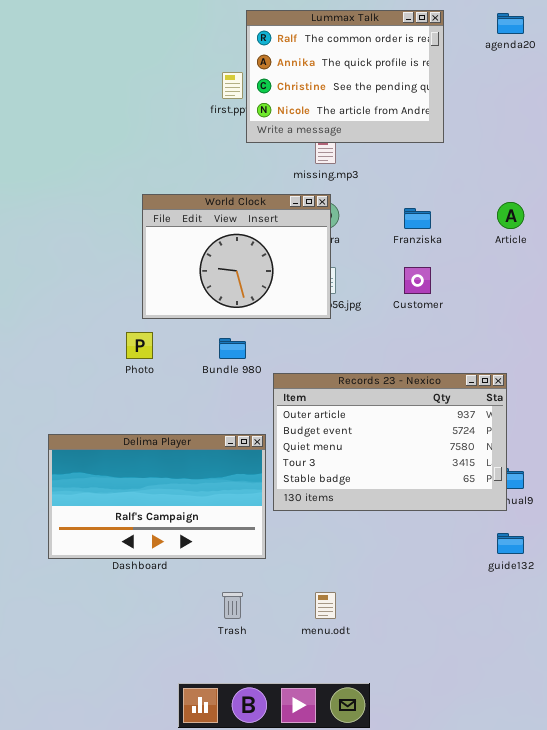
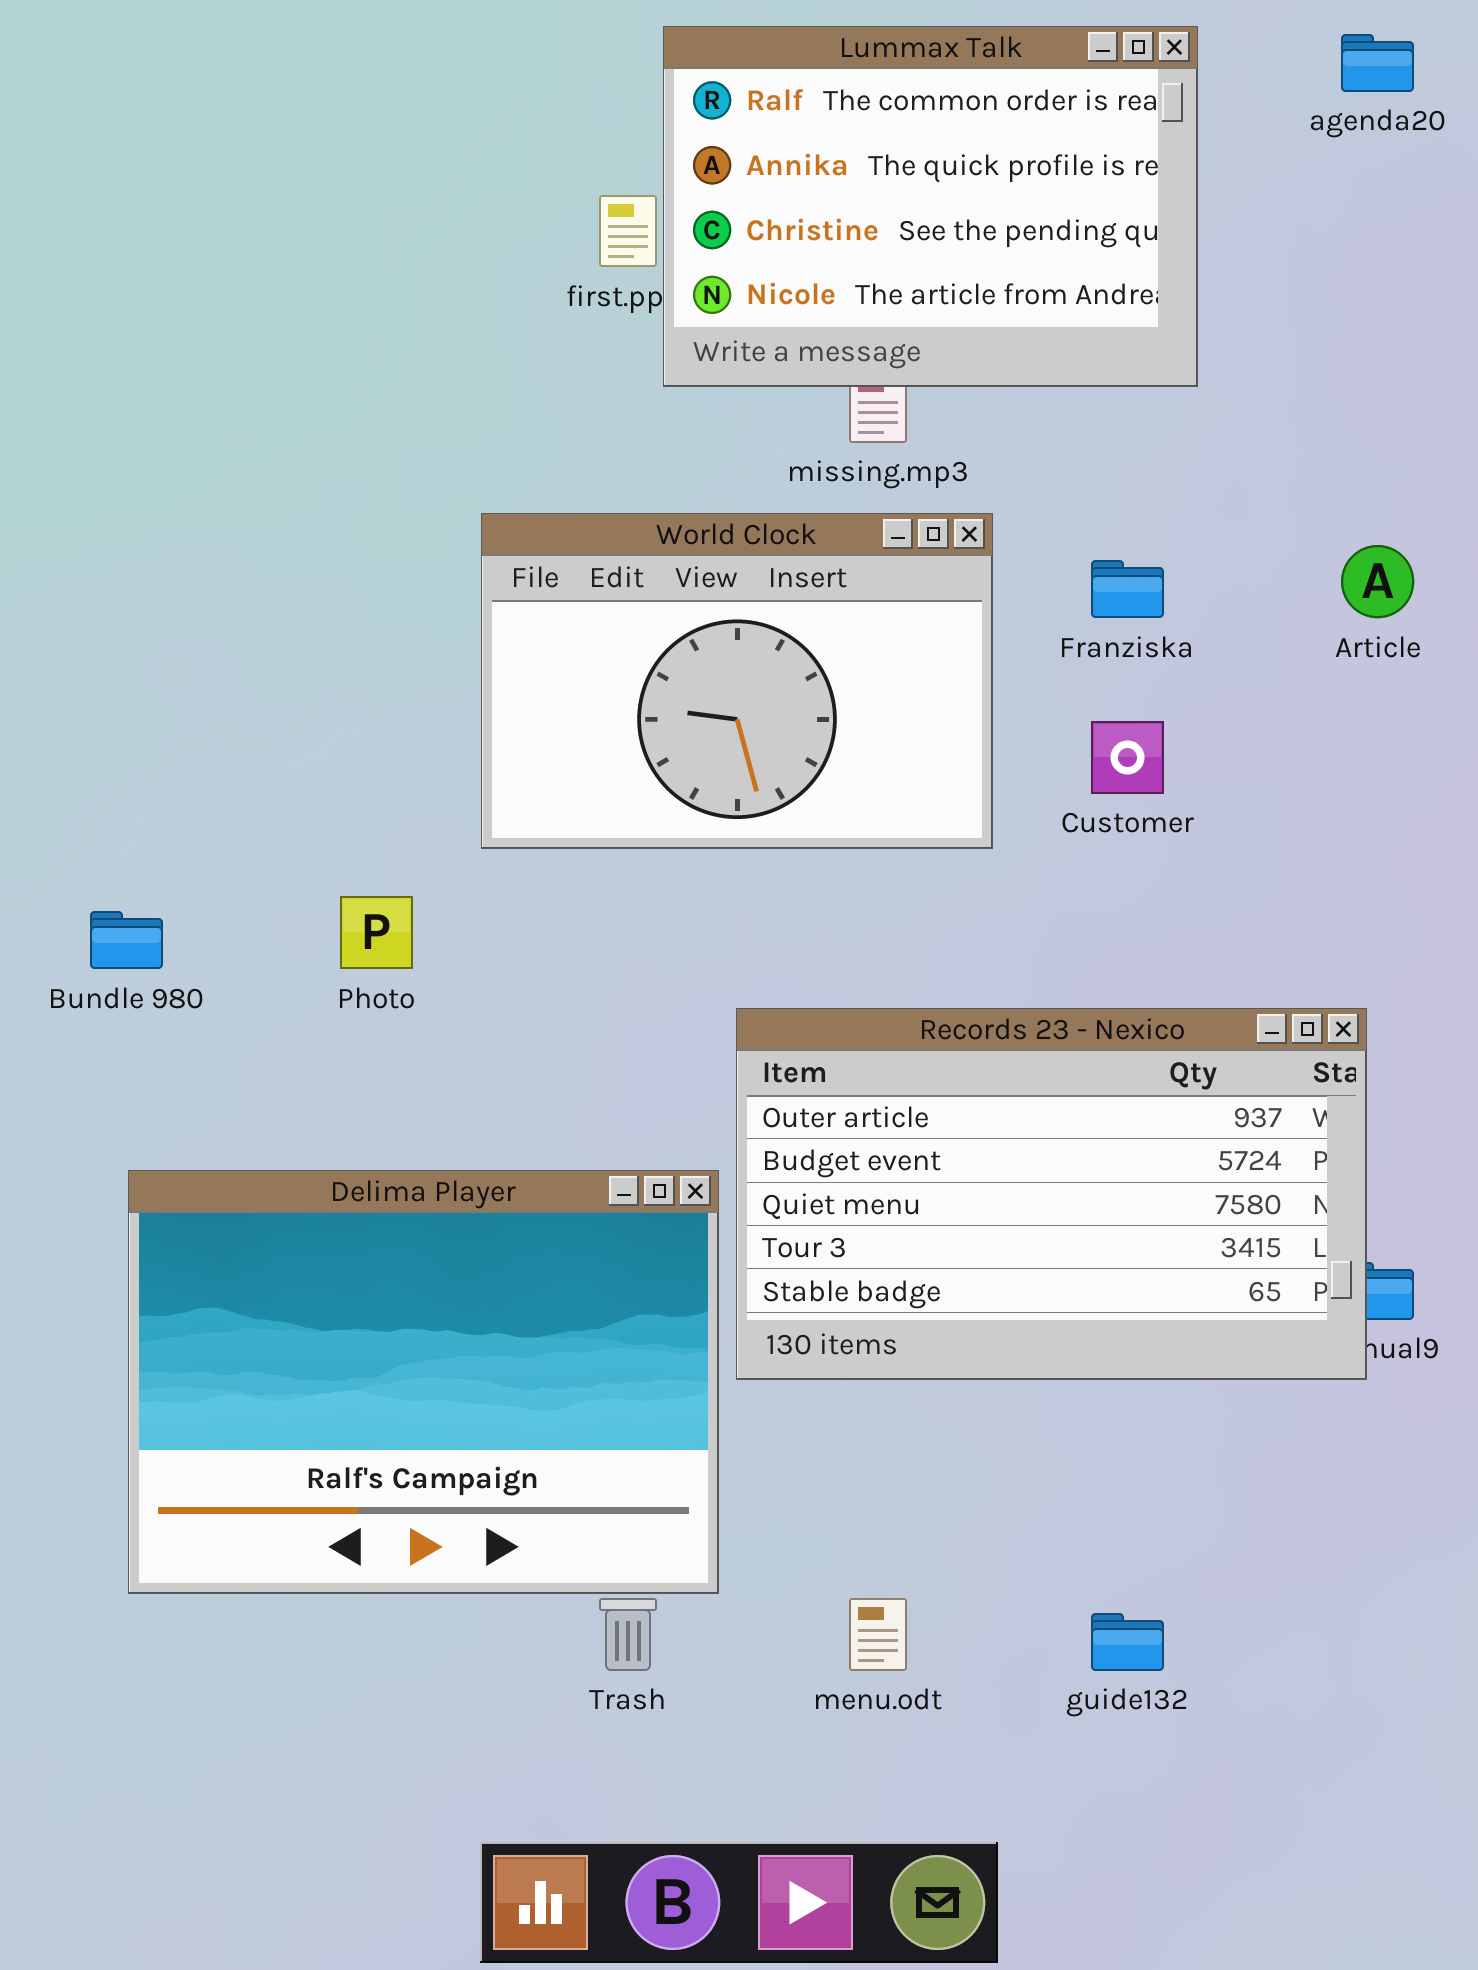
World Clock: [142,194,331,319] -> [481,513,993,849], moved
Bundle 980: [219,338,246,359] -> [90,911,163,969], moved
Delima Player: [48,434,266,559] -> [128,1170,719,1594], resized
guide132: [497,533,524,554] -> [1091,1613,1164,1671], moved

